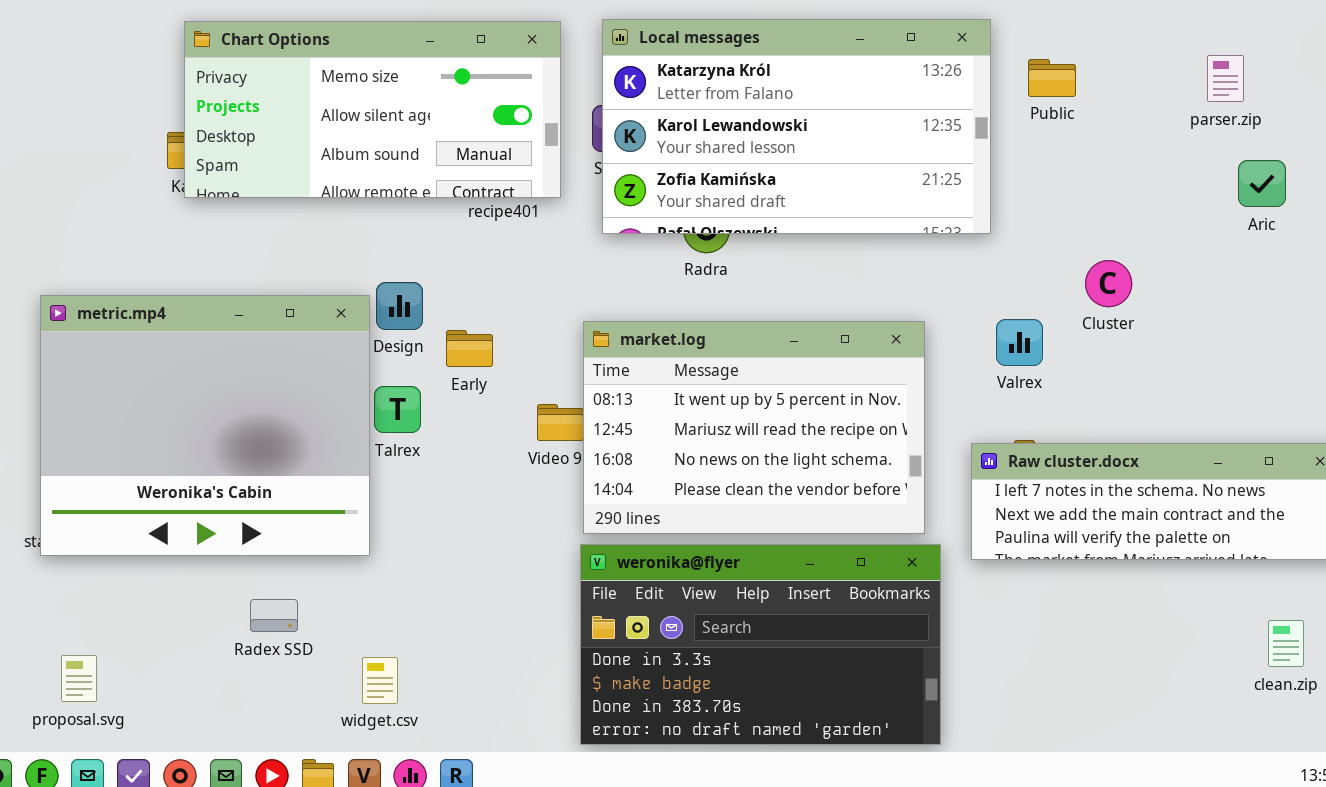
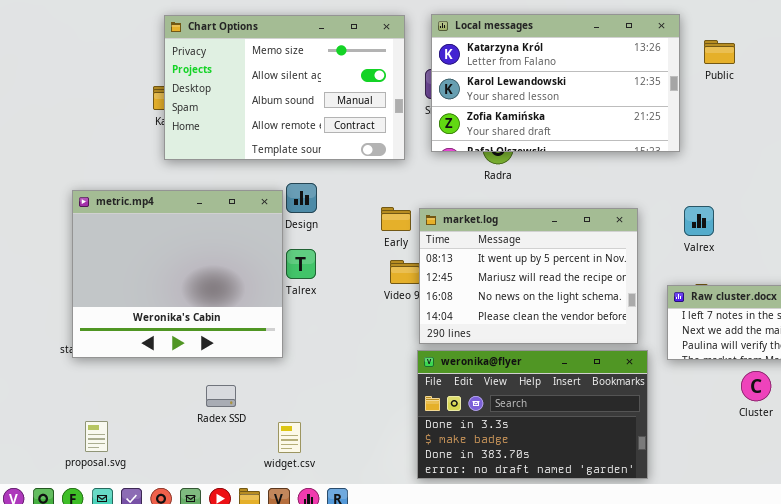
Chart Options: [184,21,561,198] -> [164,15,405,160], resized
Cluster: [1085,260,1132,307] -> [741,371,771,401], moved
Early: [446,330,493,367] -> [381,207,411,231], moved

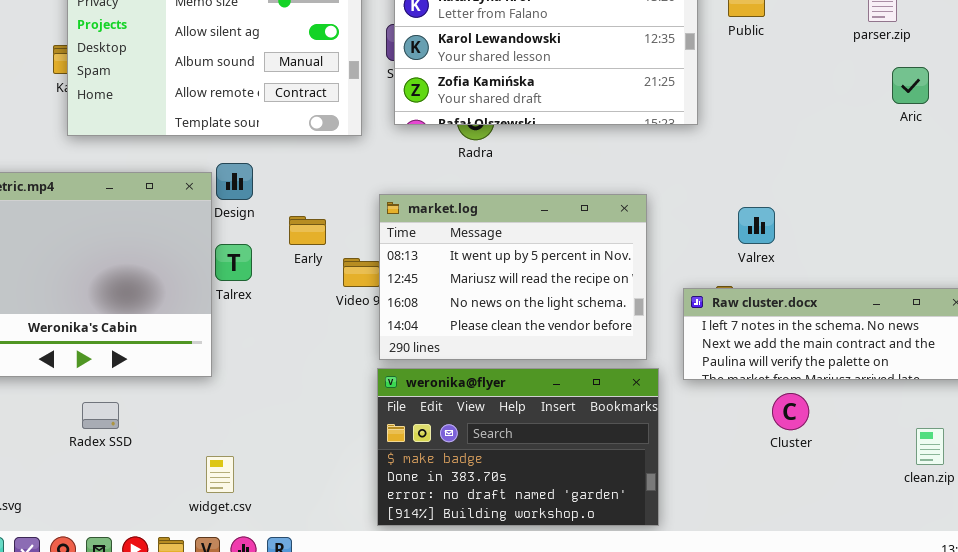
Valrex: [684,206,714,236] -> [738,207,775,244], moved
Early: [381,207,411,231] -> [289,216,326,245], moved
weronika@flyer: [417,350,648,479] -> [377,368,659,526], scrolled down 1 row
Radex SSD: [206,385,236,407] -> [82,402,119,429], moved

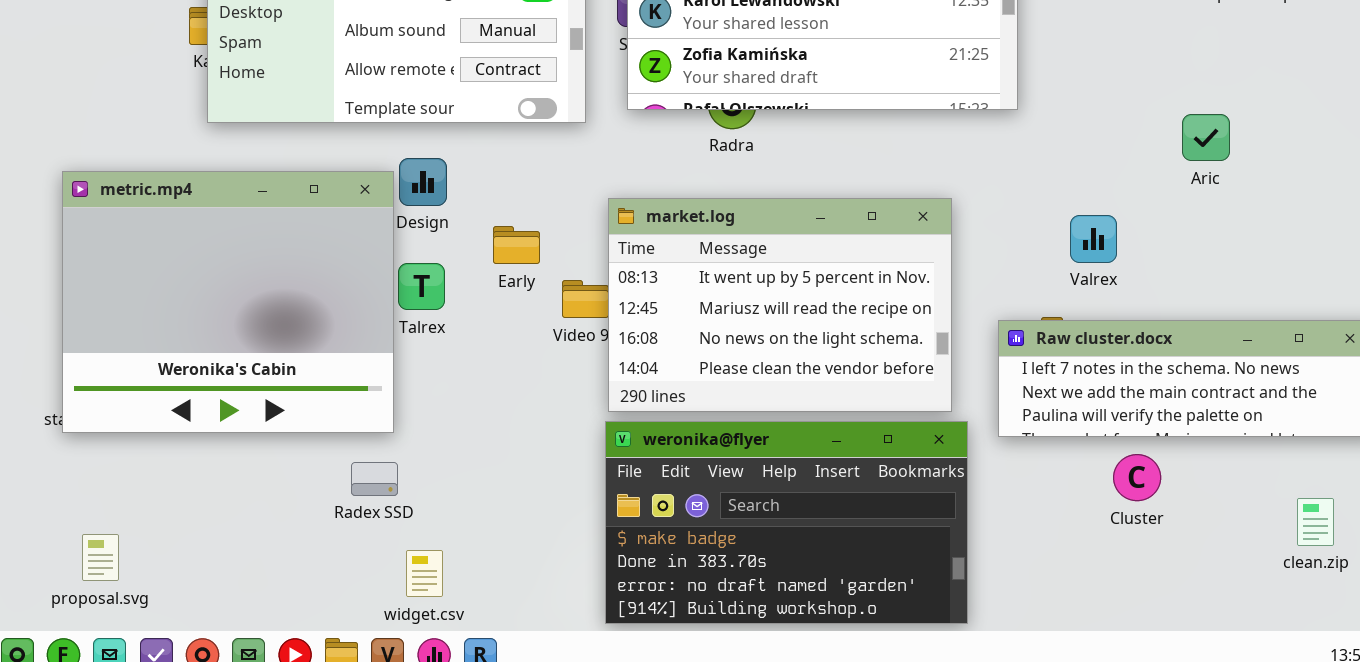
Aric: [892,67,929,104] -> [1182,114,1230,161], moved
Radex SSD: [82,402,119,429] -> [351,462,398,496], moved
widget.csv: [206,456,234,493] -> [406,550,443,597], moved

